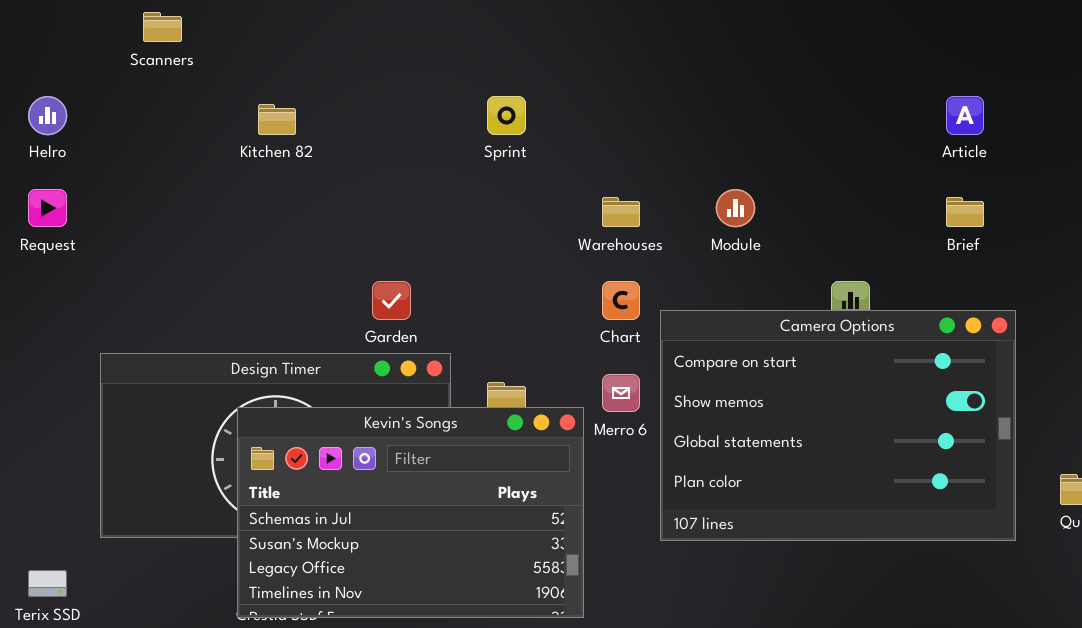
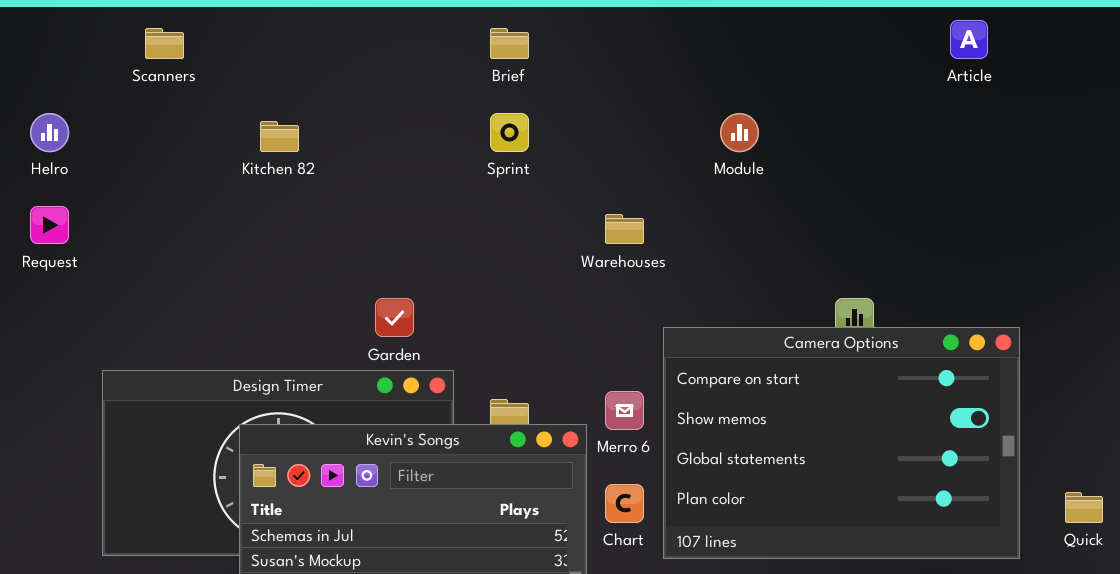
Article: [946,96,984,135] -> [950,20,988,59], moved
Module: [716,189,755,227] -> [720,113,759,152], moved
Brief: [946,197,984,227] -> [490,28,529,59], moved
Chart: [602,281,640,320] -> [605,484,644,523], moved

